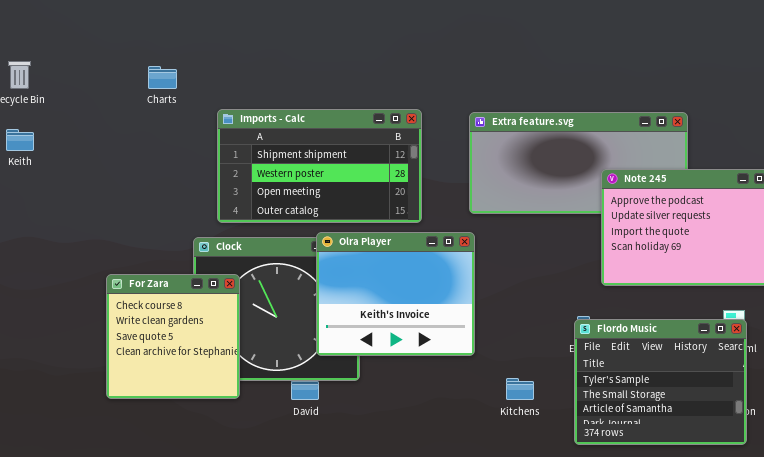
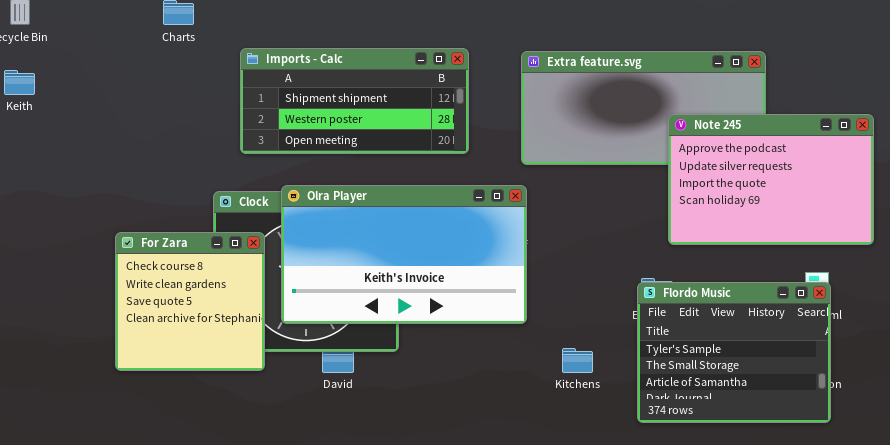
Imports - Calc: [217,109,422,223] -> [240,48,469,154], resized
Olra Player: [316,232,475,356] -> [281,185,527,324], resized

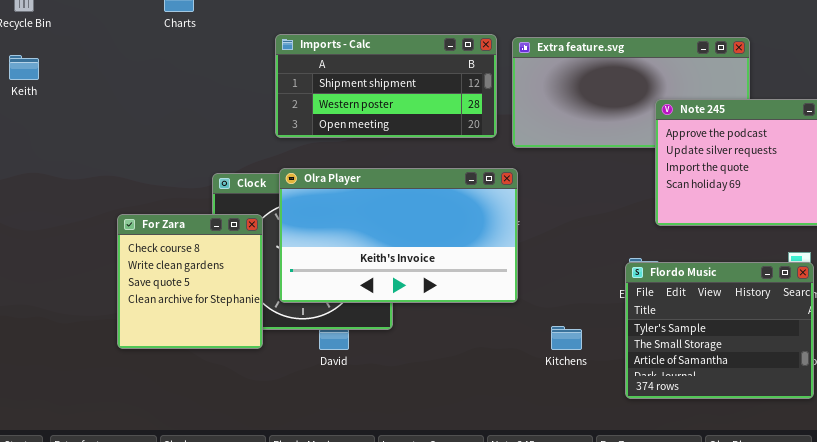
Imports - Calc: [240,48,469,154] -> [275,34,497,138], moved

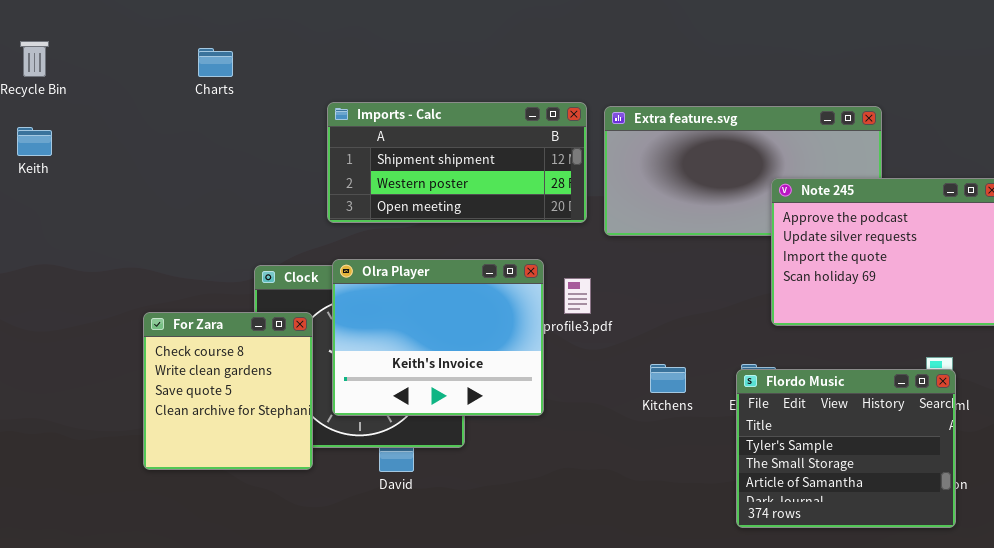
Olra Player: [279,168,518,303] -> [332,259,544,416], resized
Kitchens: [551,326,582,350] -> [650,364,686,393], moved

